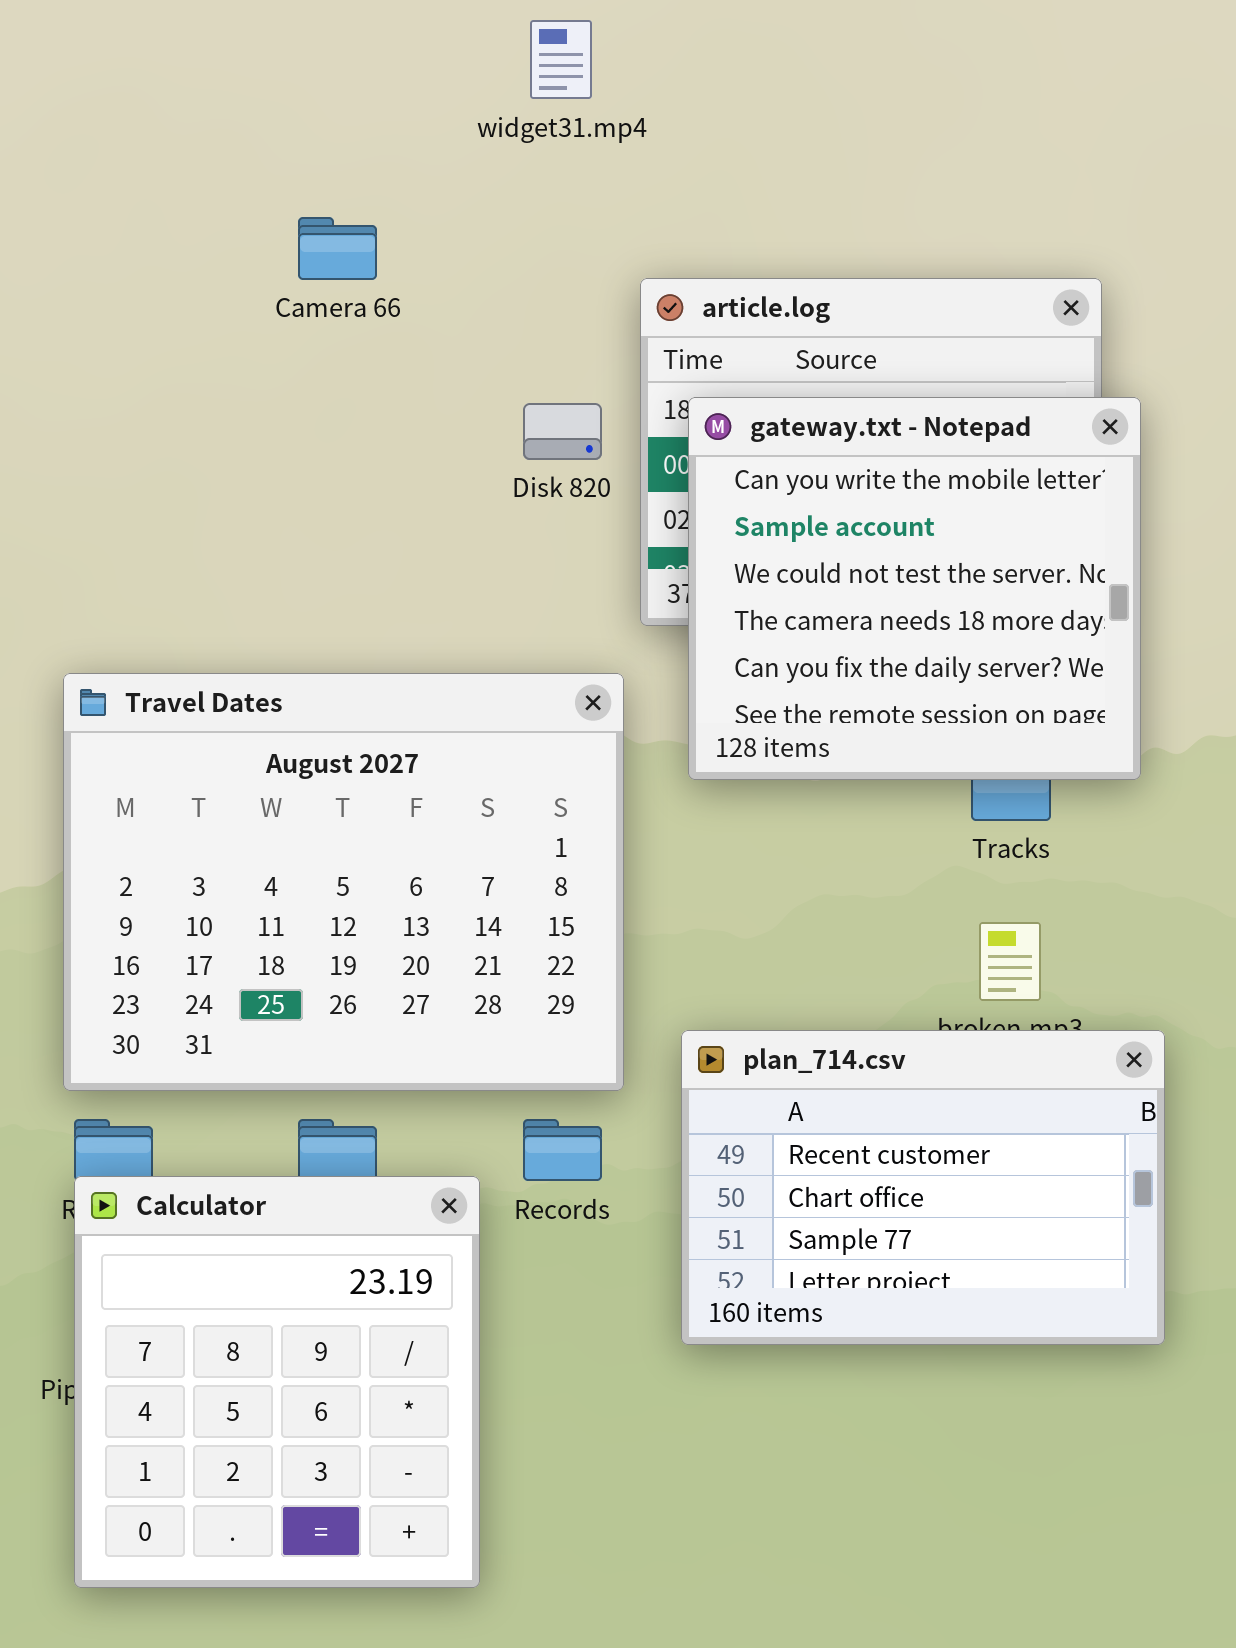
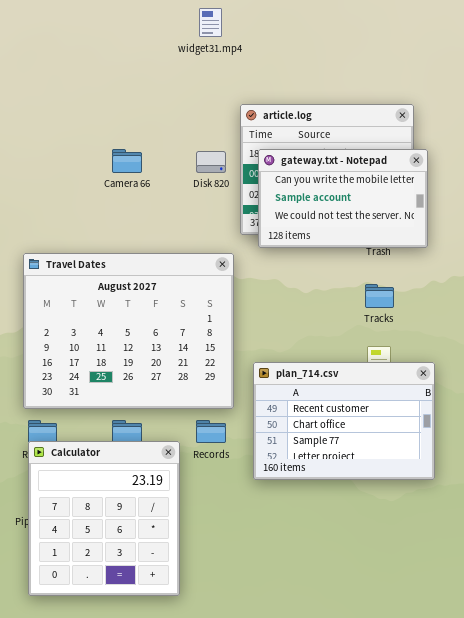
Camera 66: [298,217,377,280] -> [112,149,142,173], moved
gateway.txt - Notepad: [688,397,1141,780] -> [258,149,428,248], resized
plan_714.csv: [681,1030,1165,1345] -> [253,362,435,480], moved

